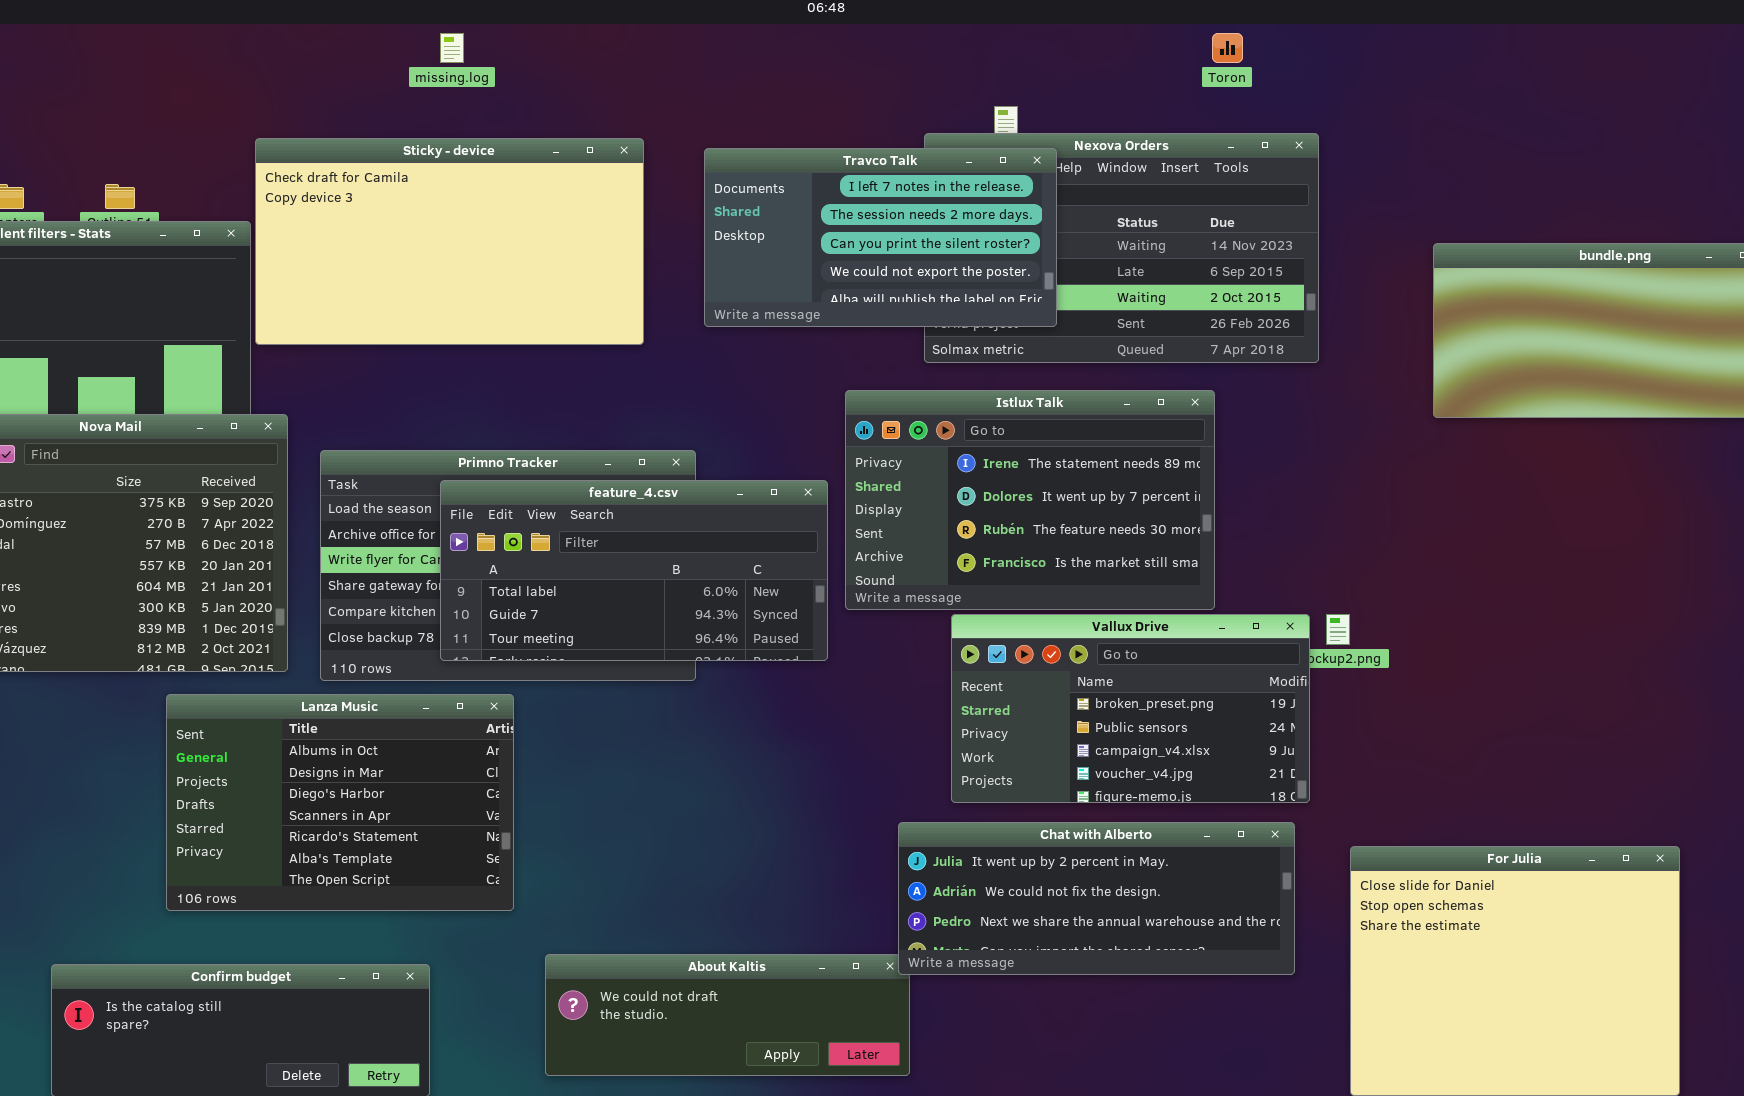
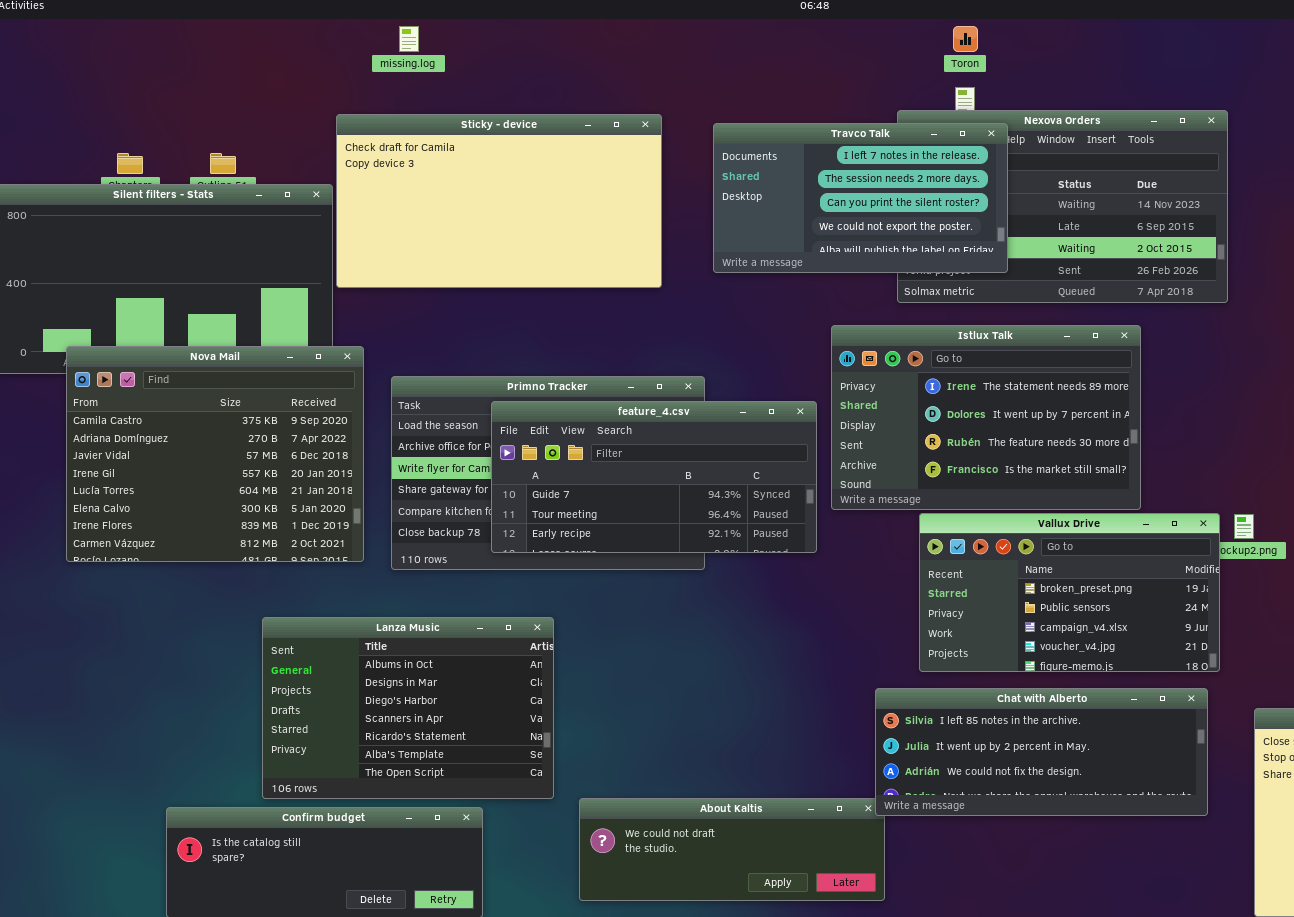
missing.log: [440,33,464,63] -> [399,26,419,52], moved
Toron: [1212,33,1243,63] -> [953,26,978,52], moved
feature_4.csv: [440,480,828,661] -> [491,401,817,553], scrolled down 1 row
Lanza Music: [166,694,514,911] -> [262,617,554,799], moved
Chat with Alberto: [898,822,1295,975] -> [875,688,1208,816], scrolled up 1 row

